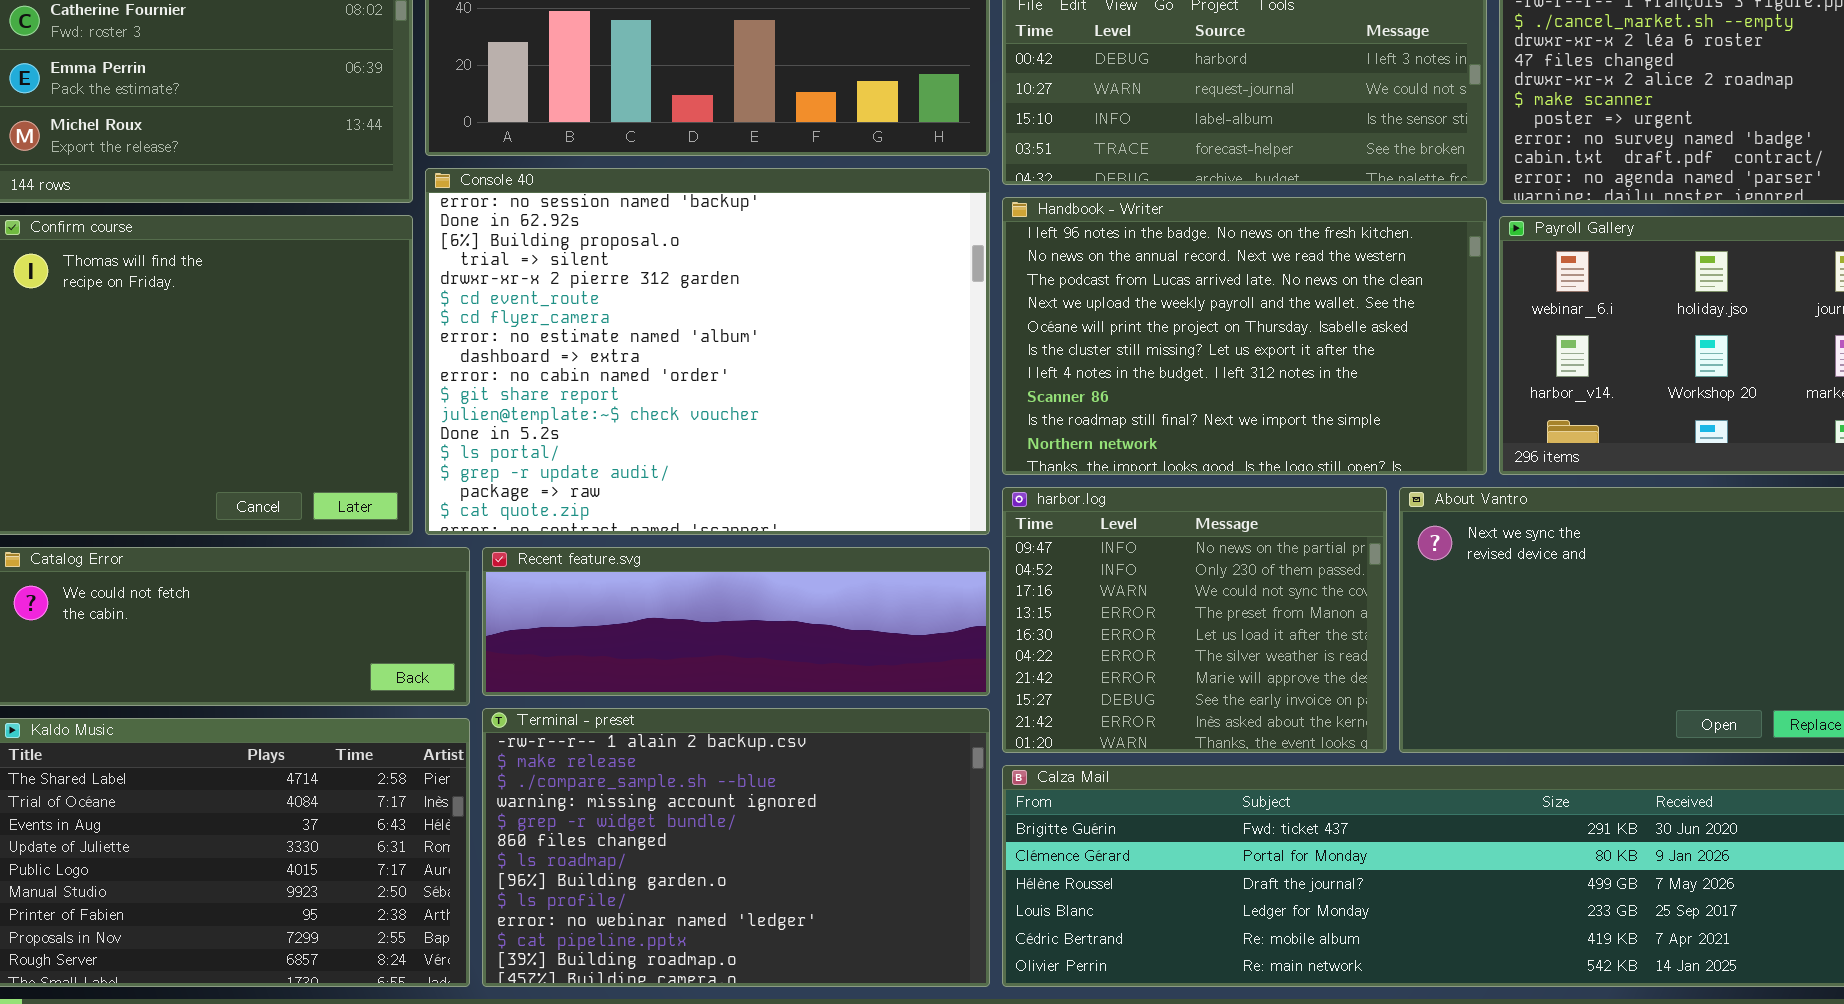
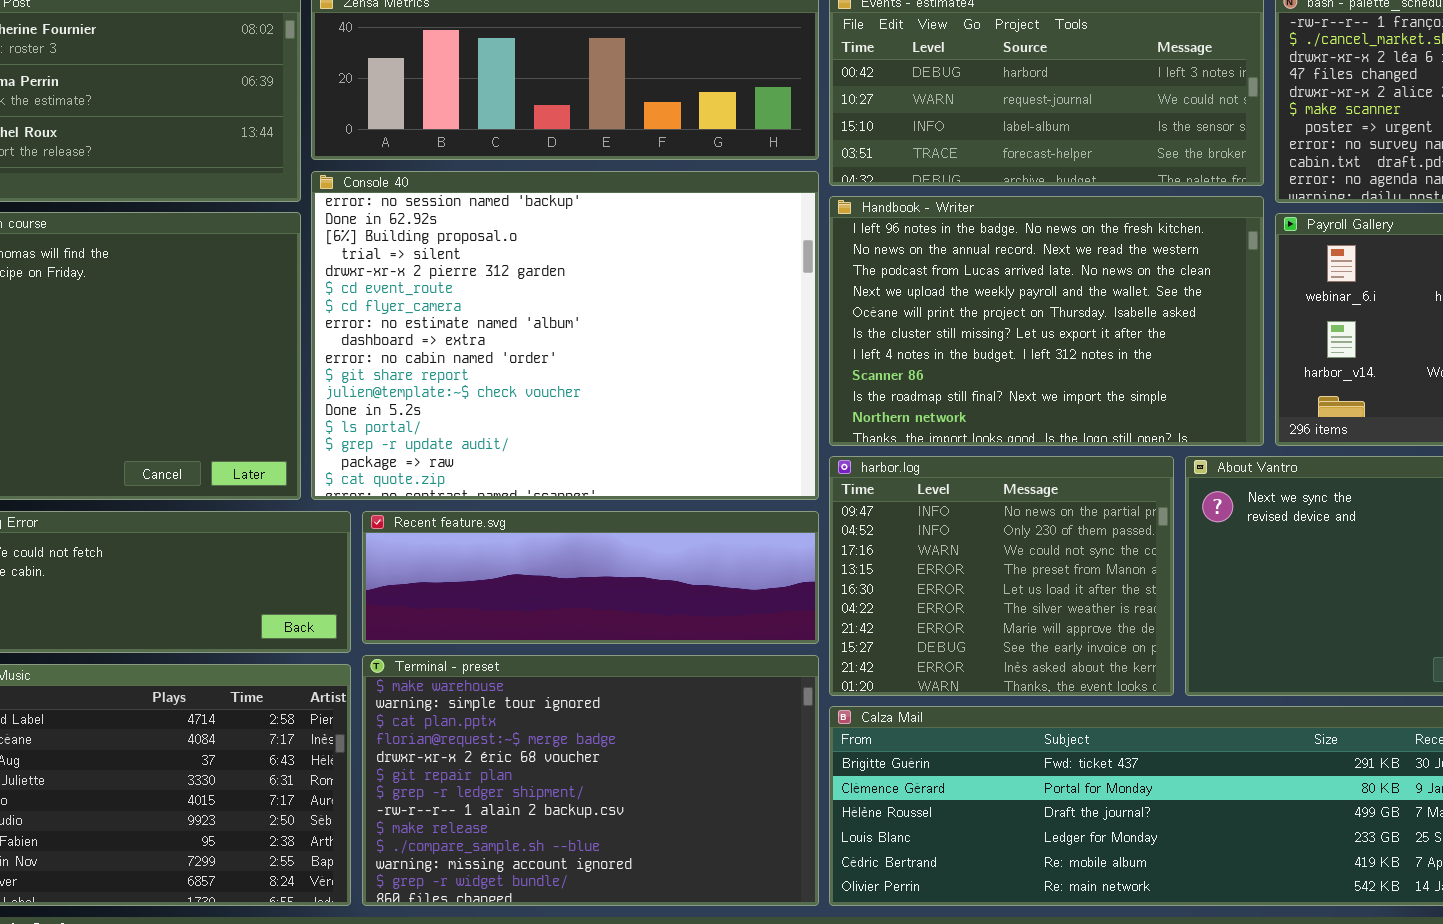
Terminal - preset: [482,708,990,987] -> [362,655,819,906], scrolled up 7 rows

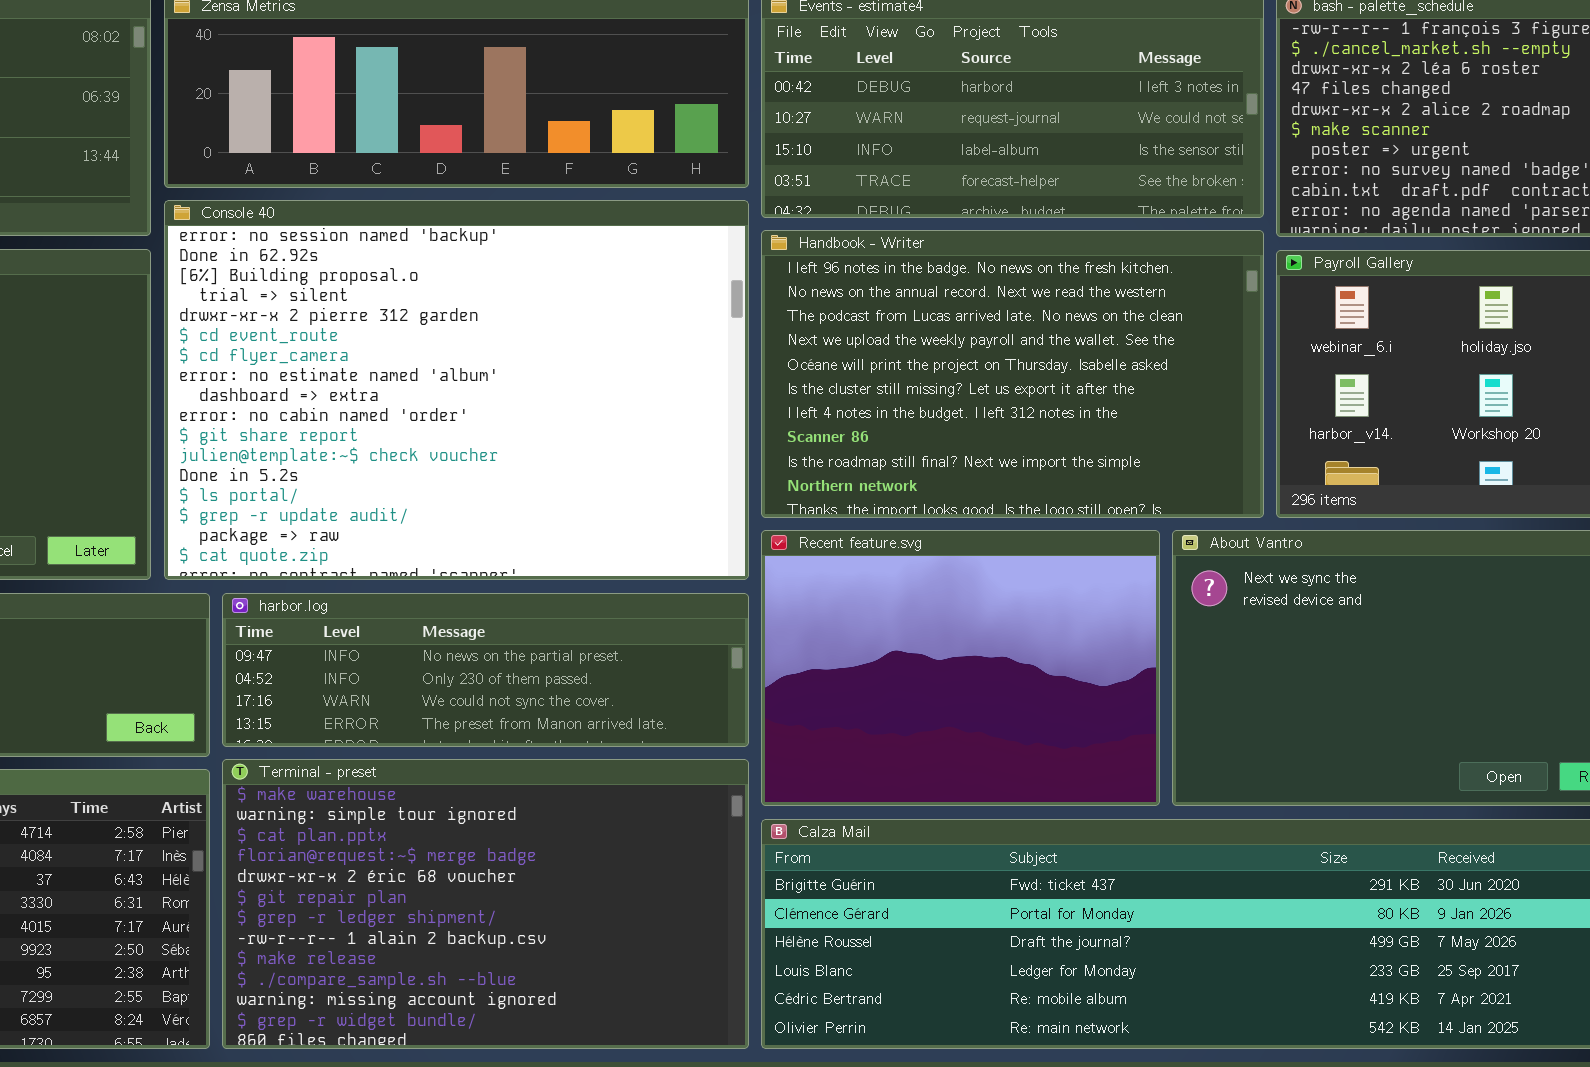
harbor.log: [829,456,1174,696] -> [222,593,749,747], moved, resized
Recent feature.svg: [362,511,819,644] -> [761,530,1160,806], moved, resized

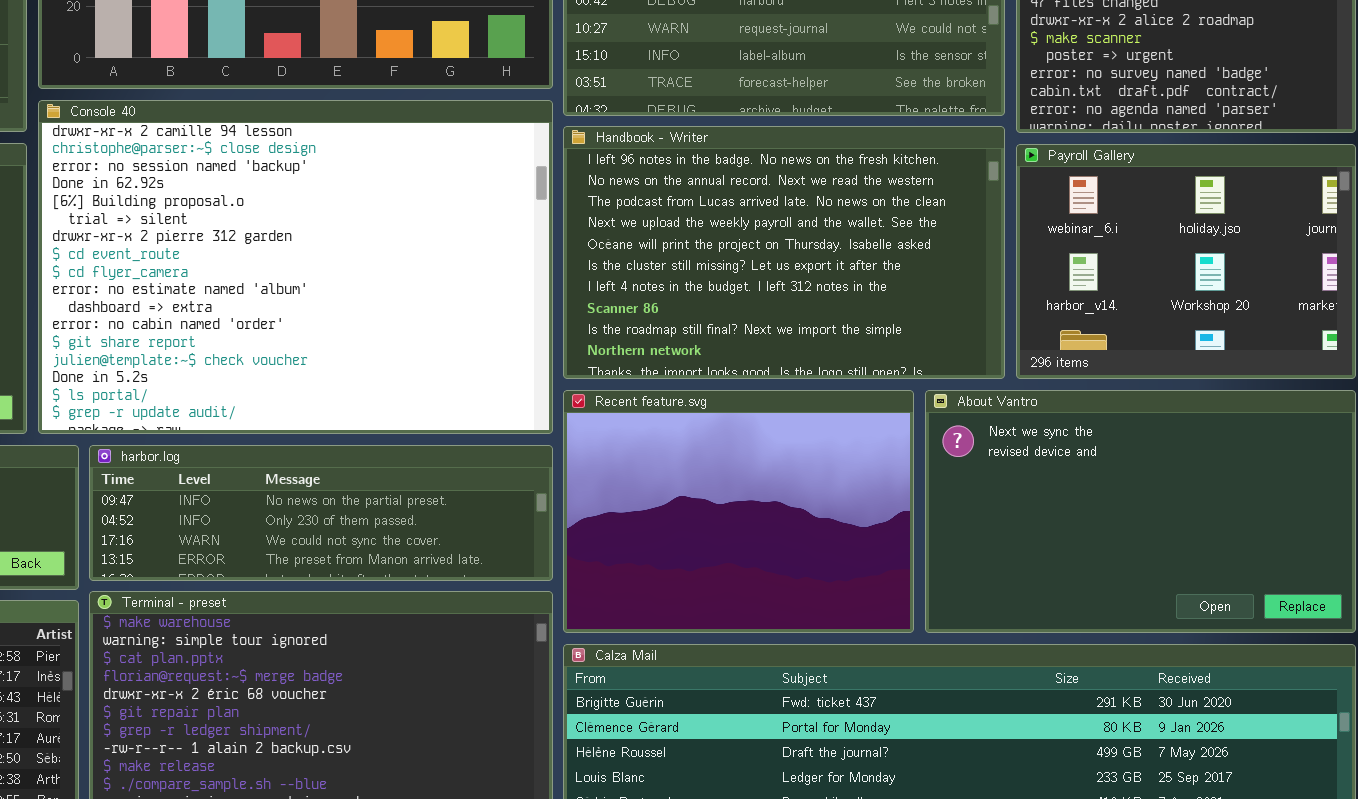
Console 40: [164,200,749,580] -> [38,100,553,434], scrolled up 2 rows

